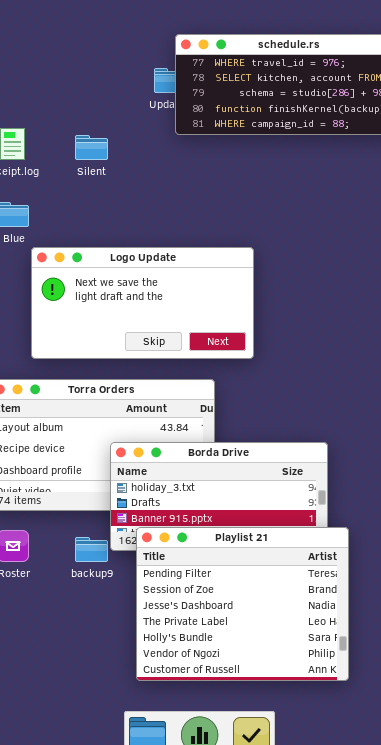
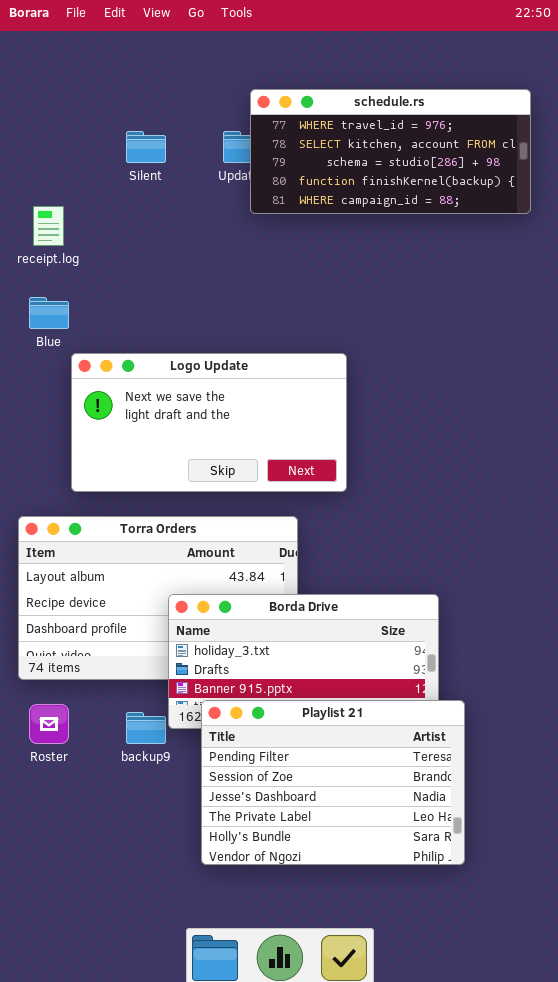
Silent: [75,135,108,160] -> [126,131,166,163], moved
Playlist 21: [136,527,349,681] -> [201,700,465,865], resized

